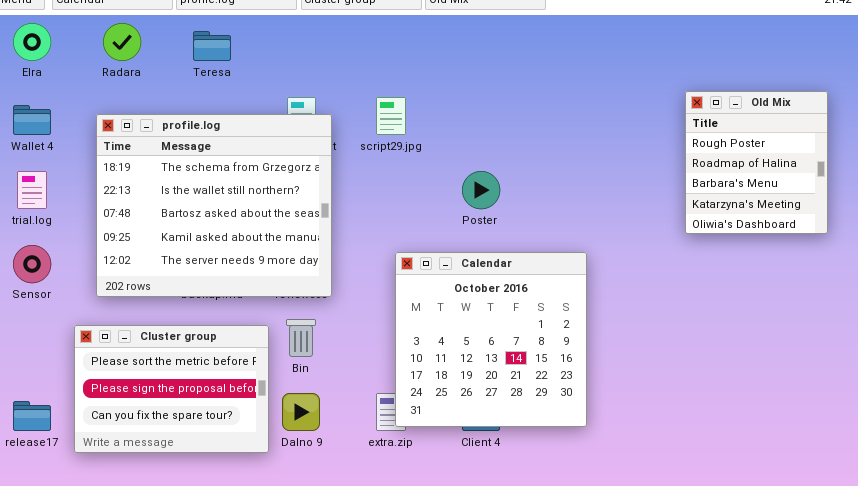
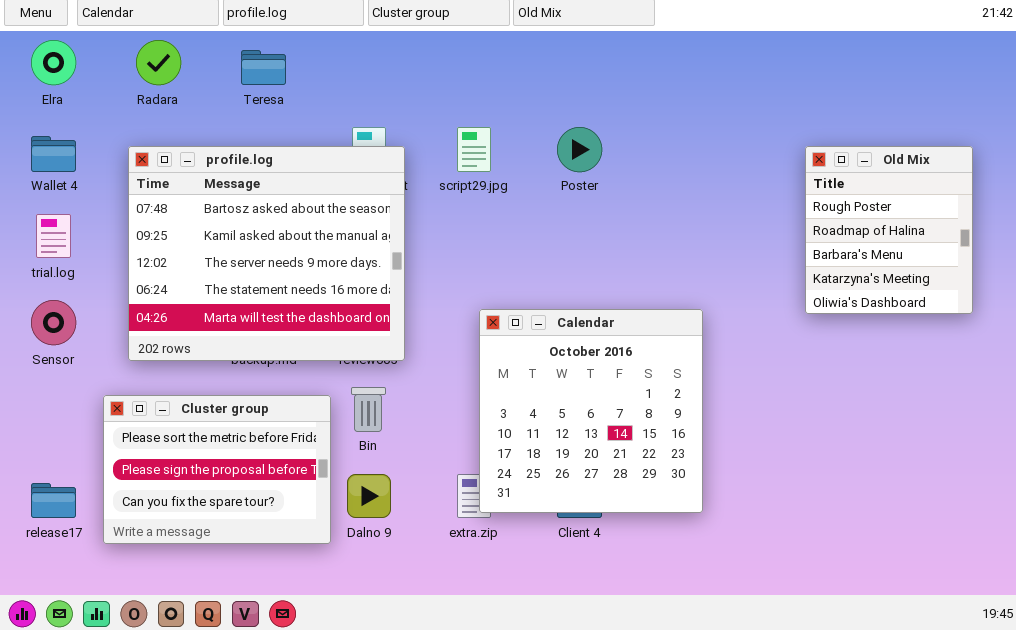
Old Mix: [685,91,828,234] -> [805,146,973,314], moved
profile.log: [96,114,332,297] -> [128,146,405,361], scrolled down 2 rows
Poster: [462,171,500,209] -> [557,127,602,172], moved

